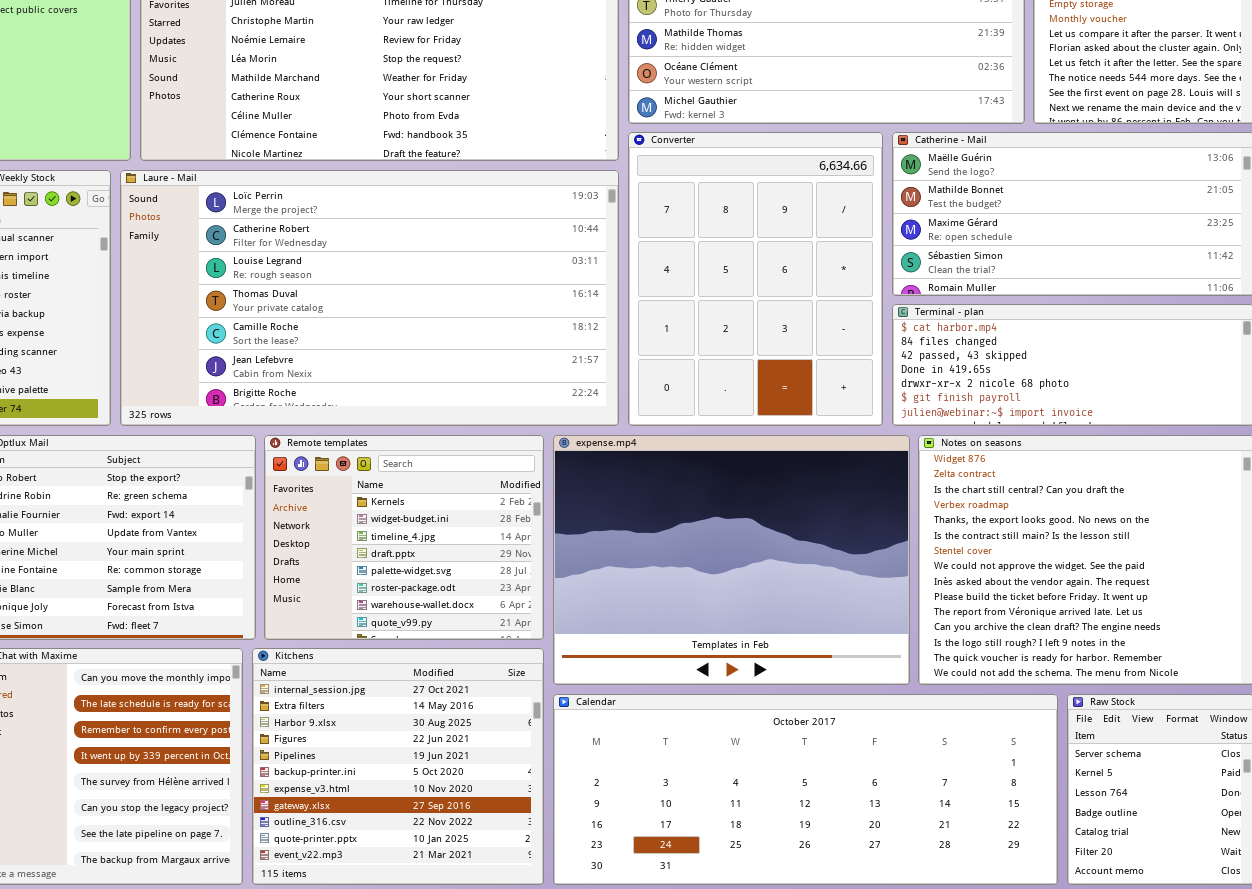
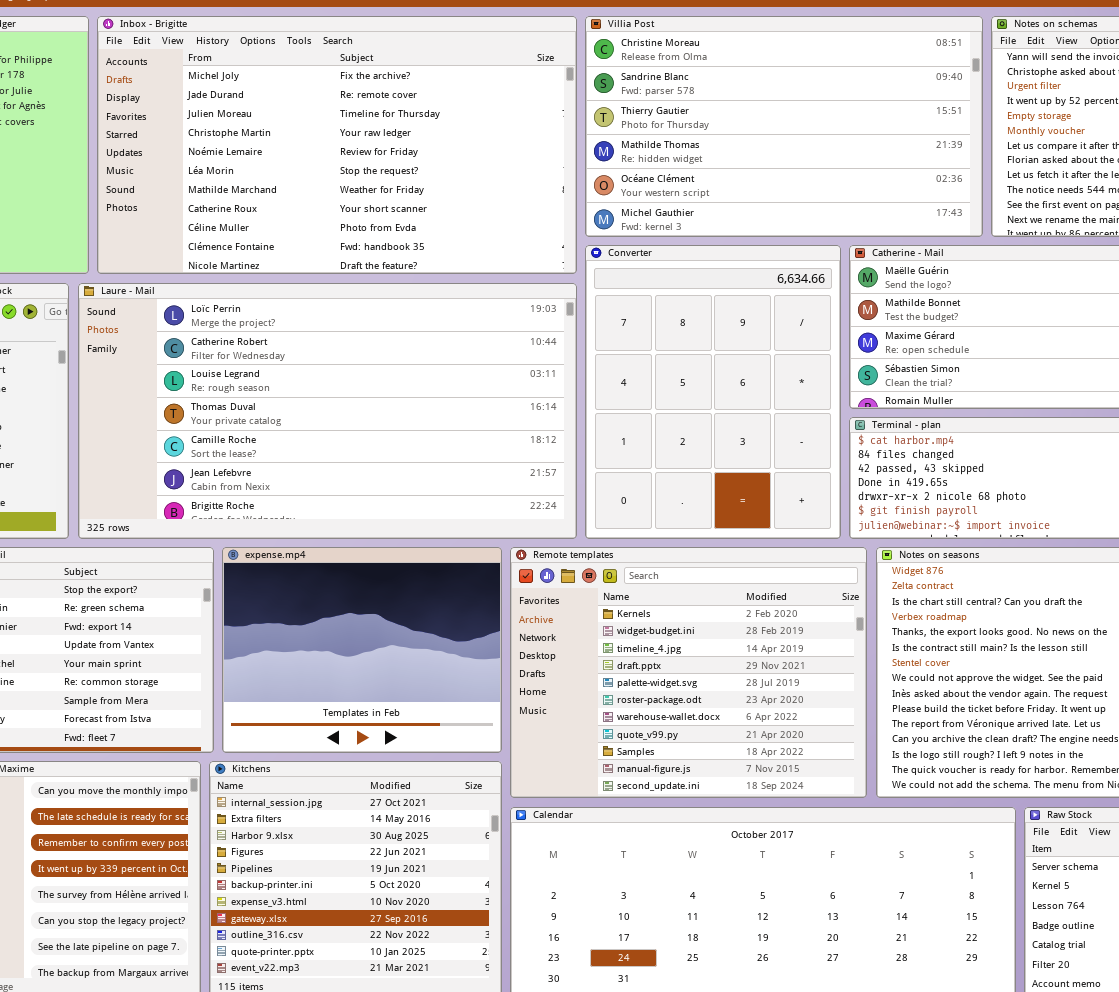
Remote templates: [264,435,544,640] -> [510,547,867,798], moved, resized
expense.mp4: [553,435,910,685] -> [222,547,502,753], moved, resized

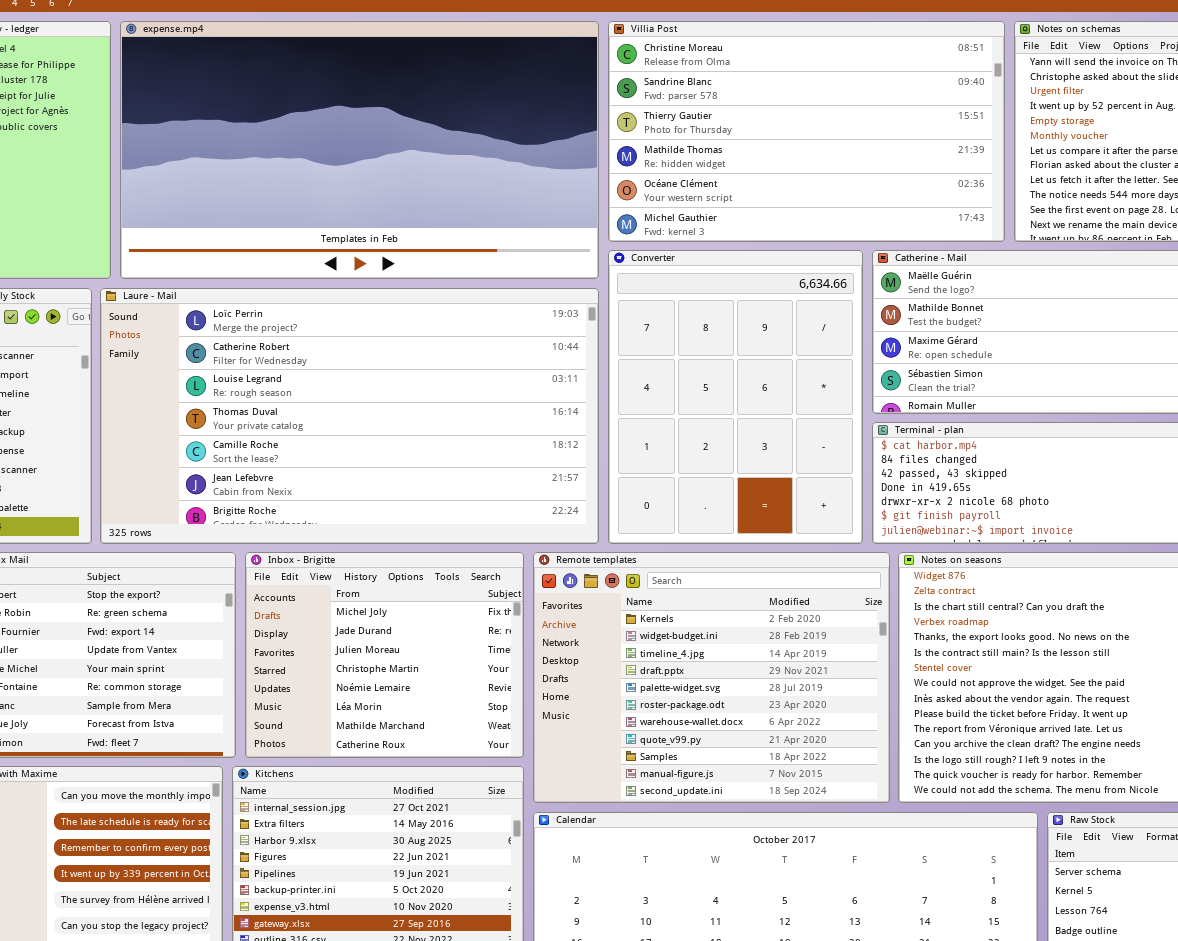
Inbox - Brigitte: [97,16,577,274] -> [245,552,524,758], moved, resized
expense.mp4: [222,547,502,753] -> [120,21,599,279], moved, resized

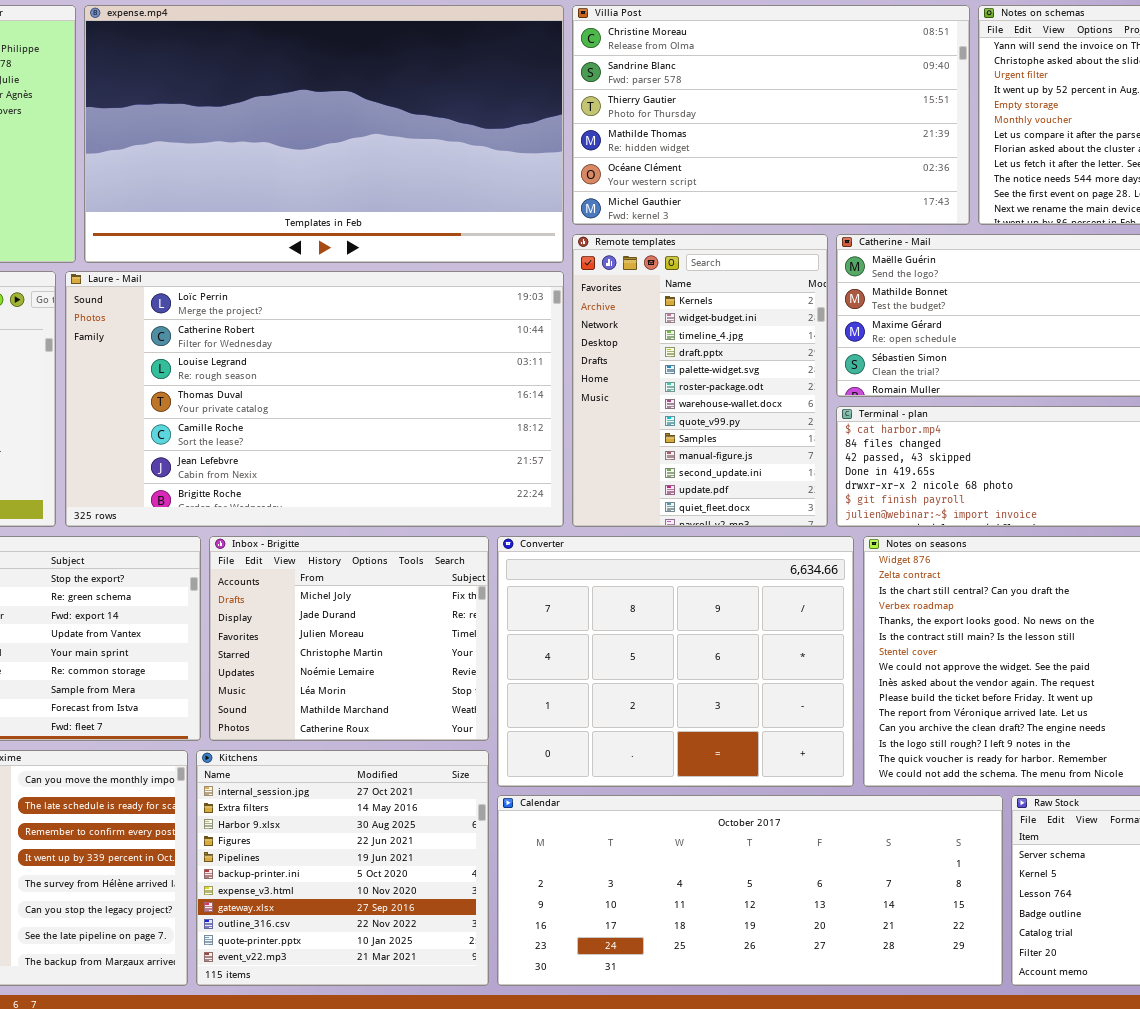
Converter: [608,250,863,544] -> [497,536,854,787], moved, resized
Remote templates: [533,552,890,803] -> [572,234,828,527], moved, resized

